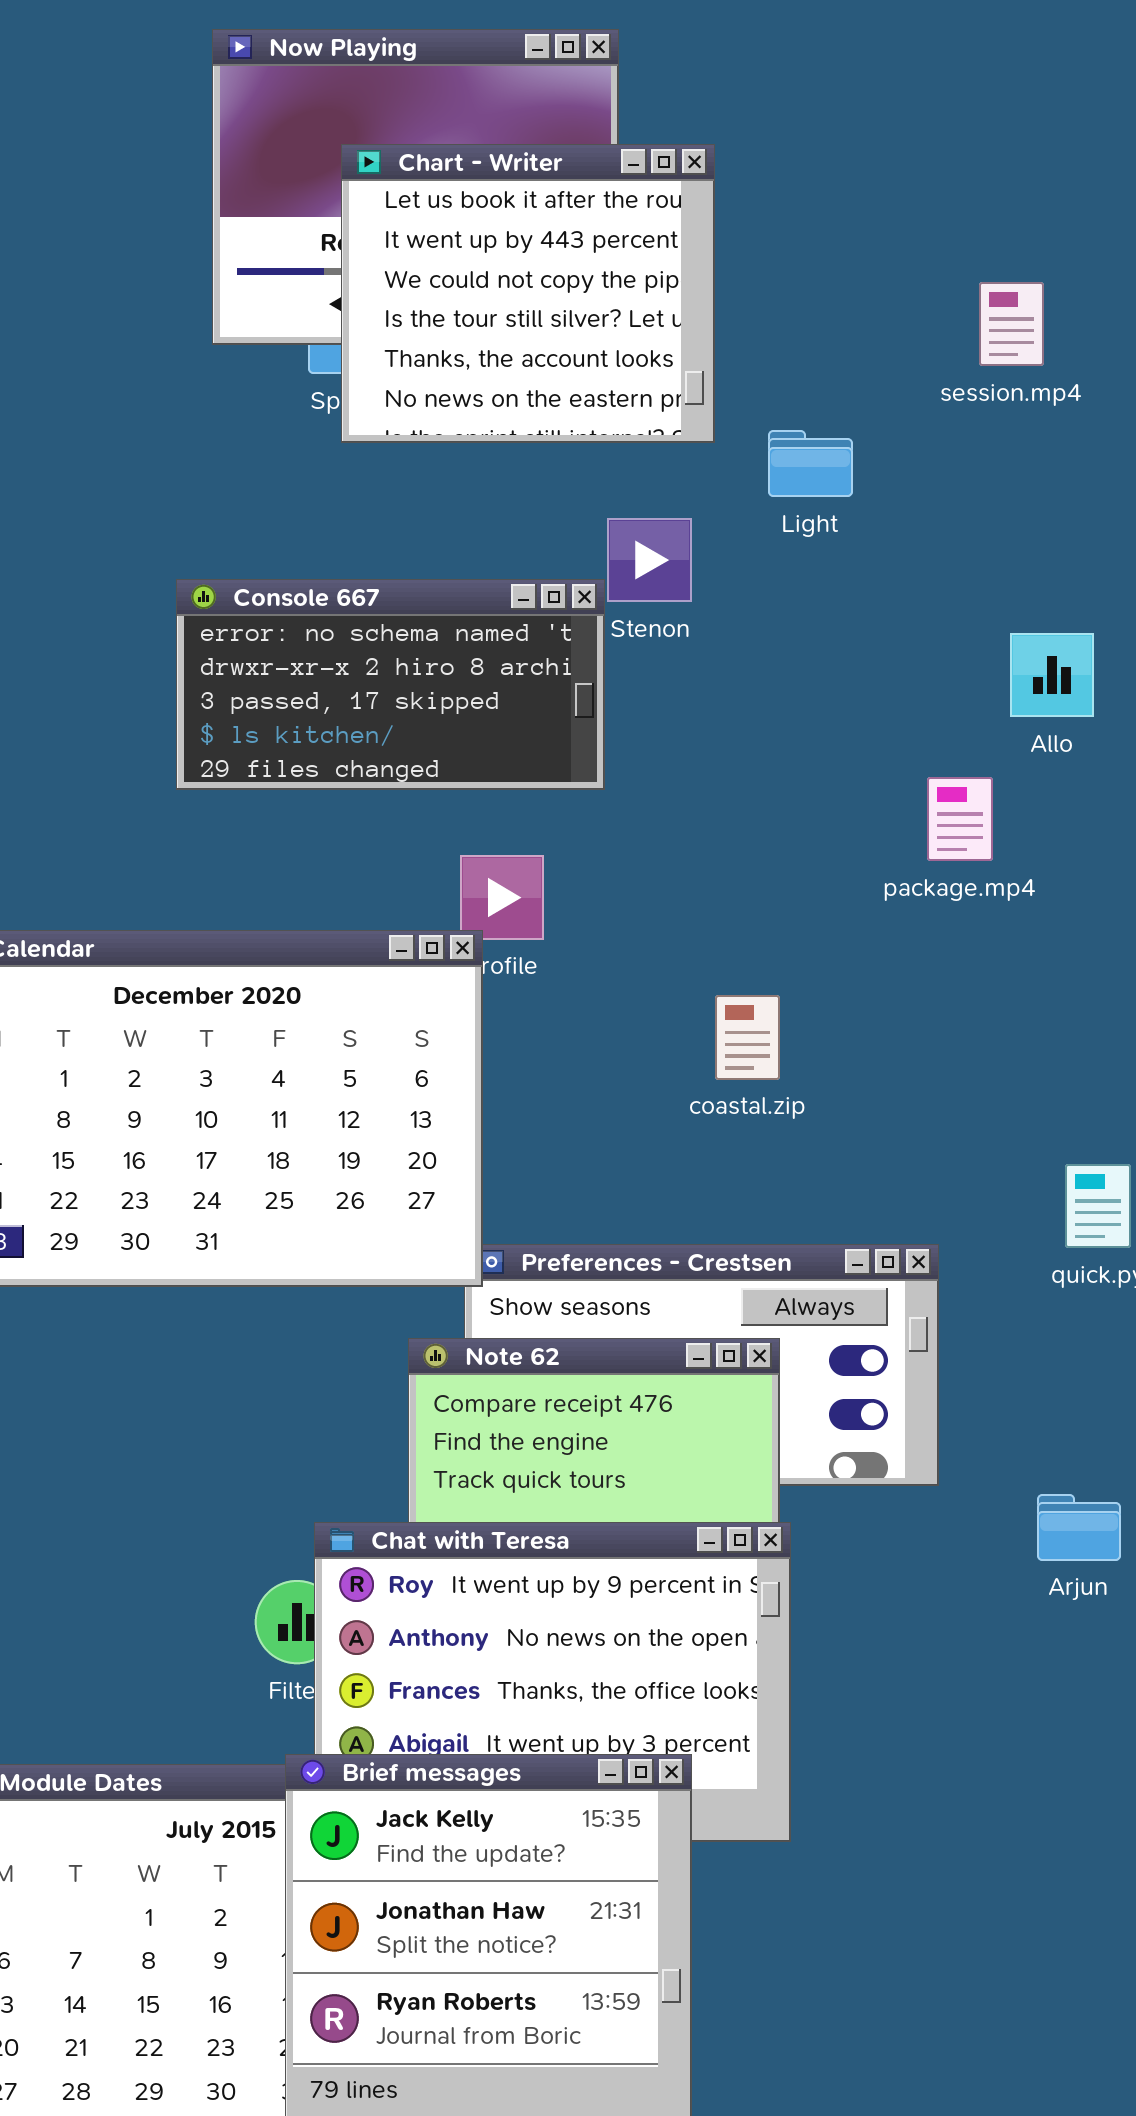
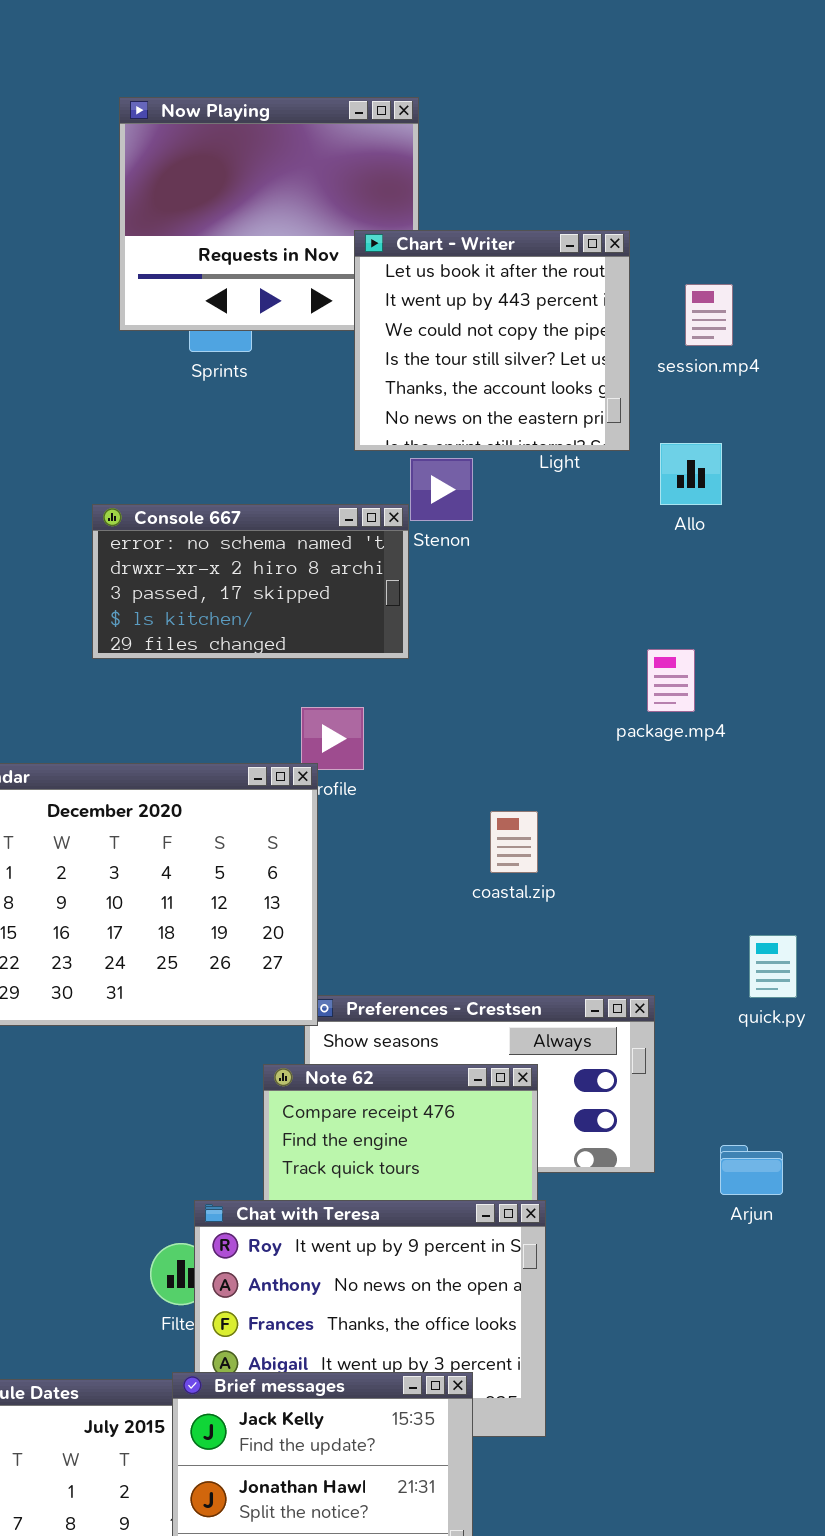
Chart - Writer: [341,144,715,443] -> [354,230,630,451], moved
Allo: [1010,633,1094,717] -> [660,443,722,505], moved
Arjun: [1037,1494,1121,1561] -> [720,1145,783,1195], moved

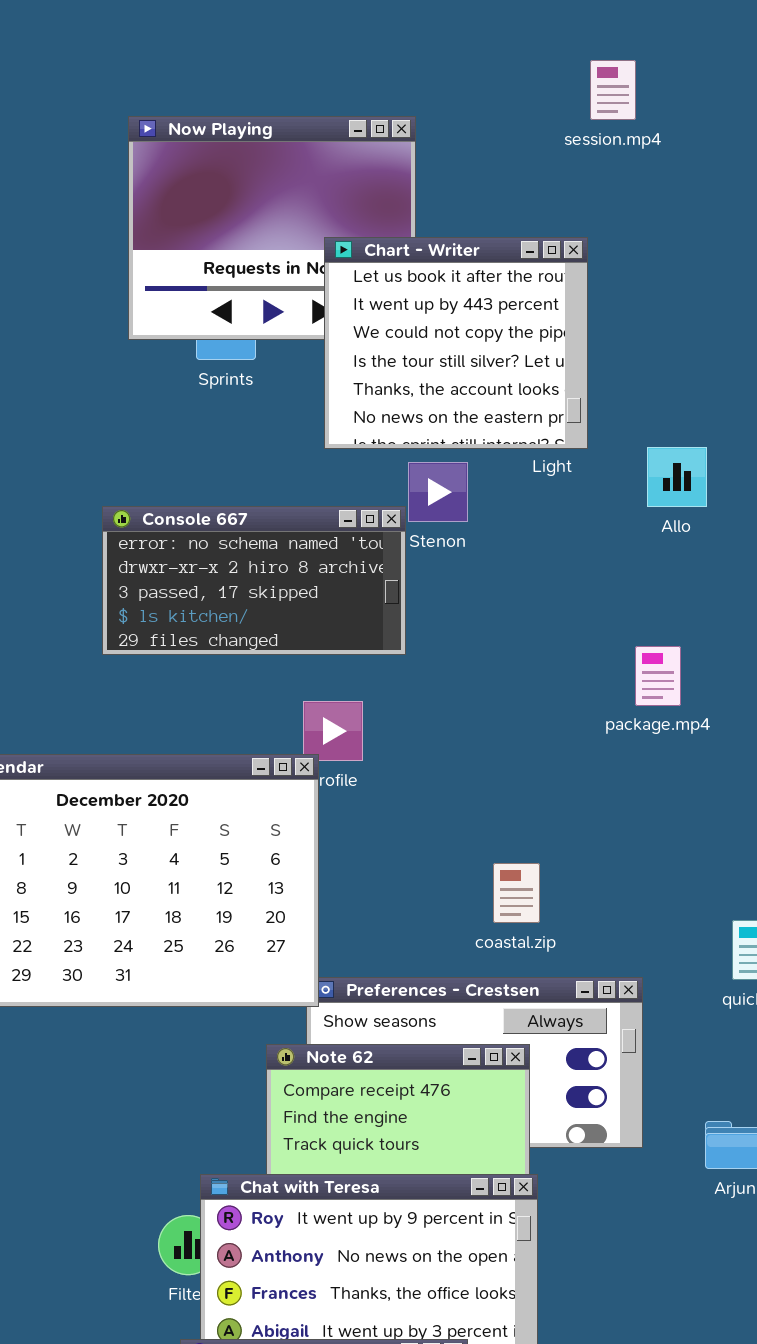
Chart - Writer: [354,230,630,451] -> [324,237,588,449], moved
session.mp4: [685,284,733,346] -> [590,60,636,120], moved
coastal.zip: [490,811,538,873] -> [493,863,540,923], moved

